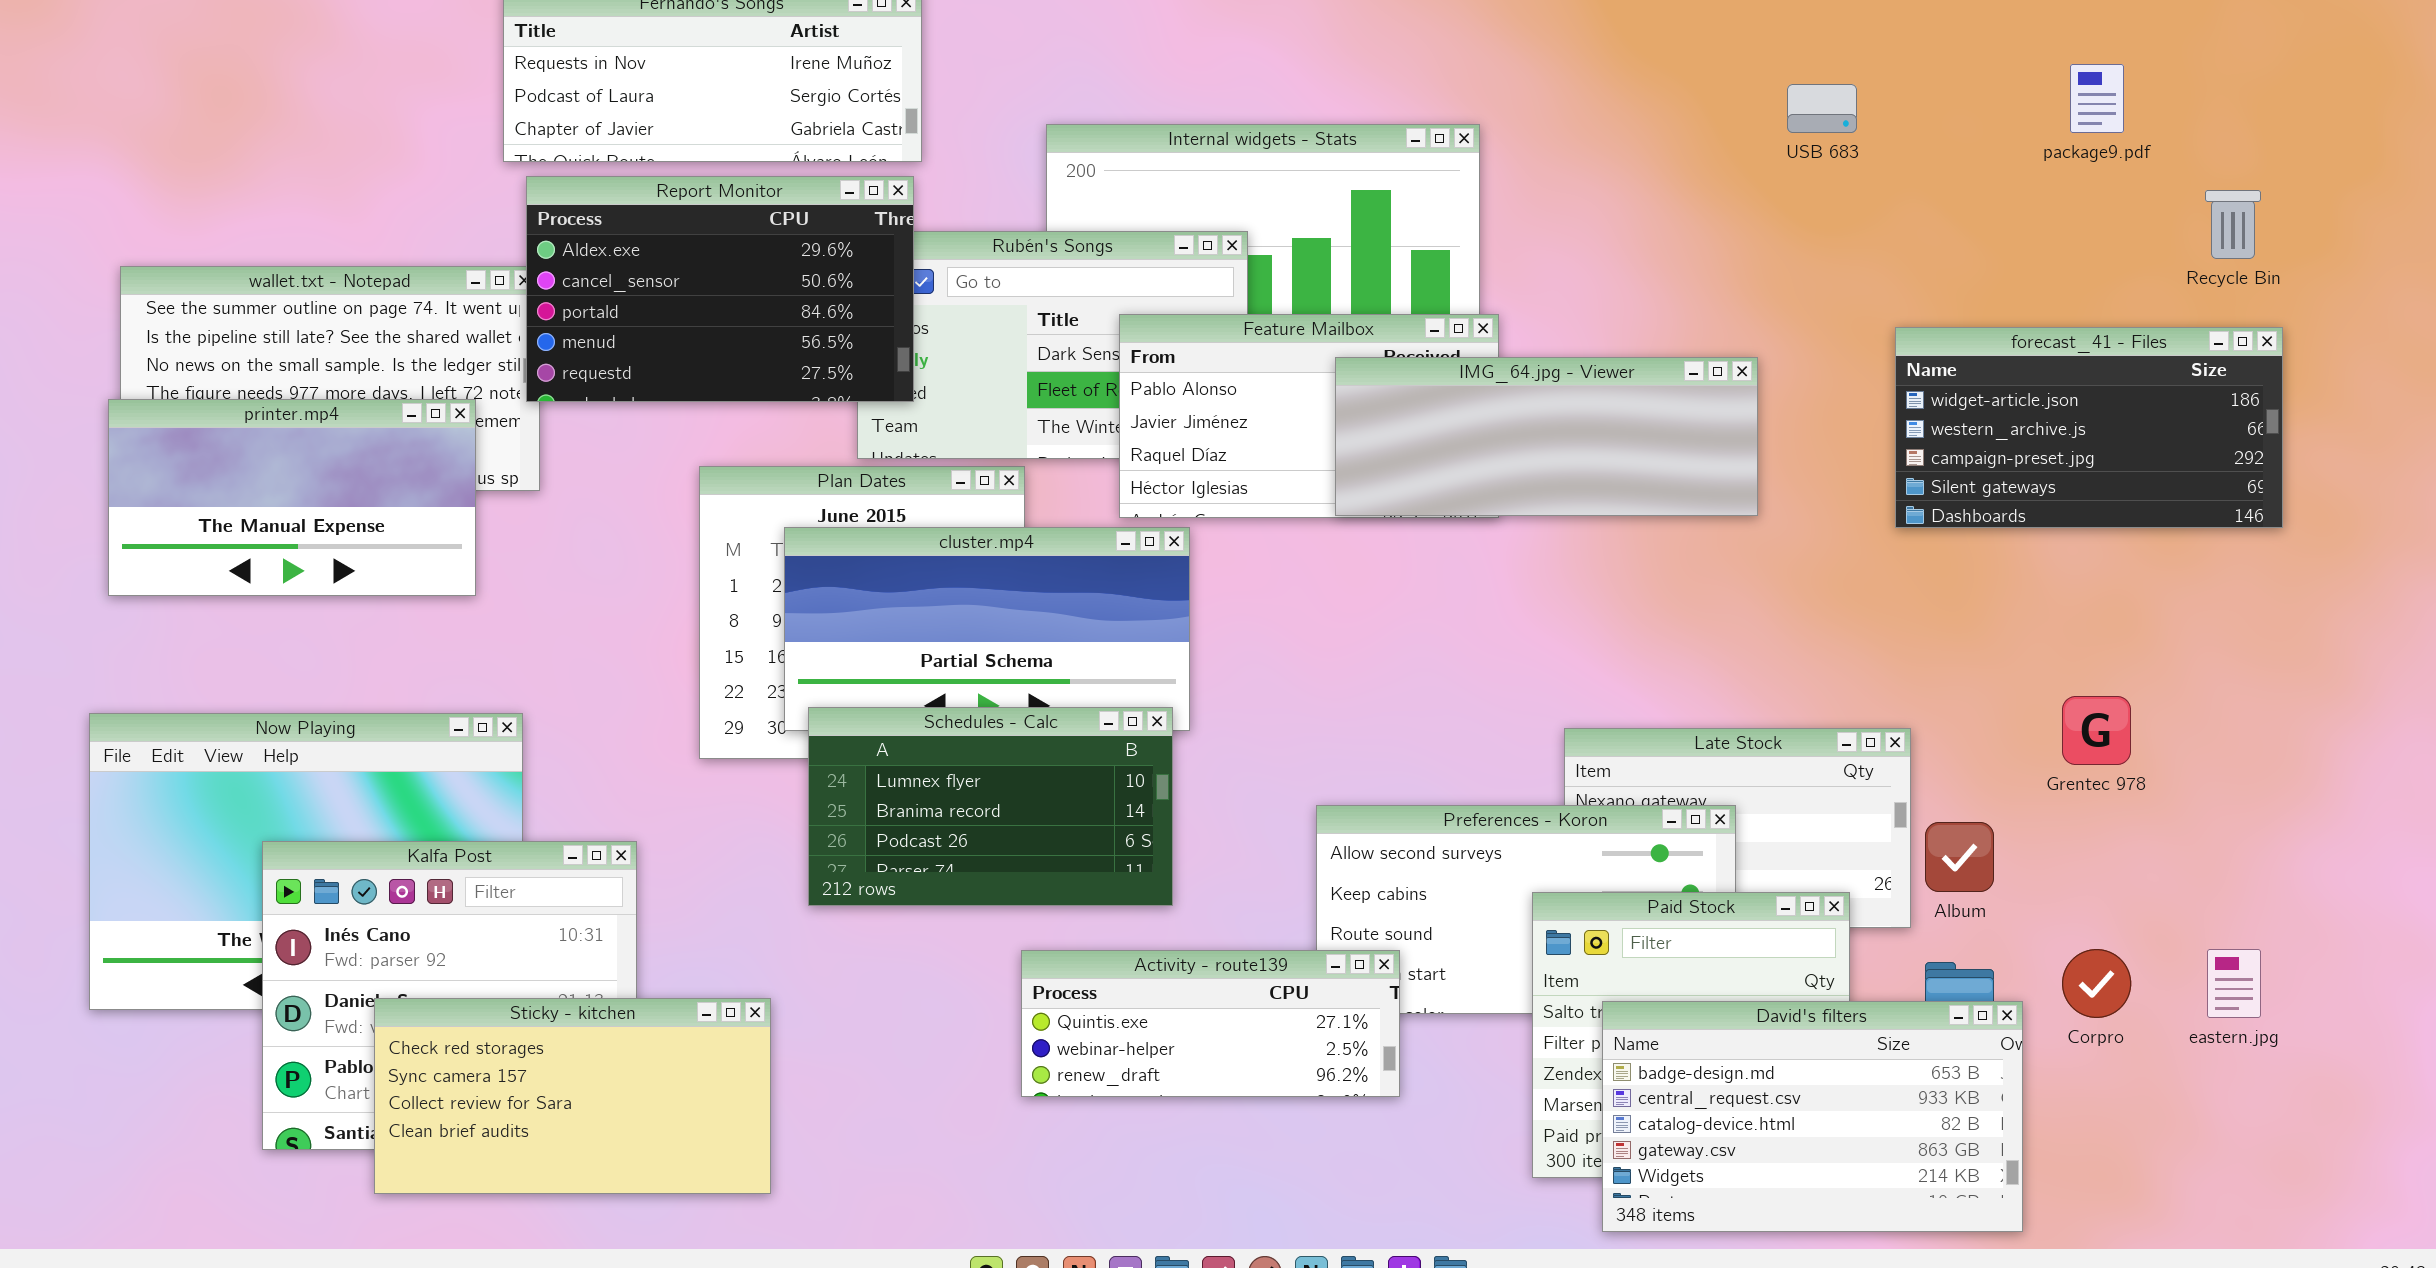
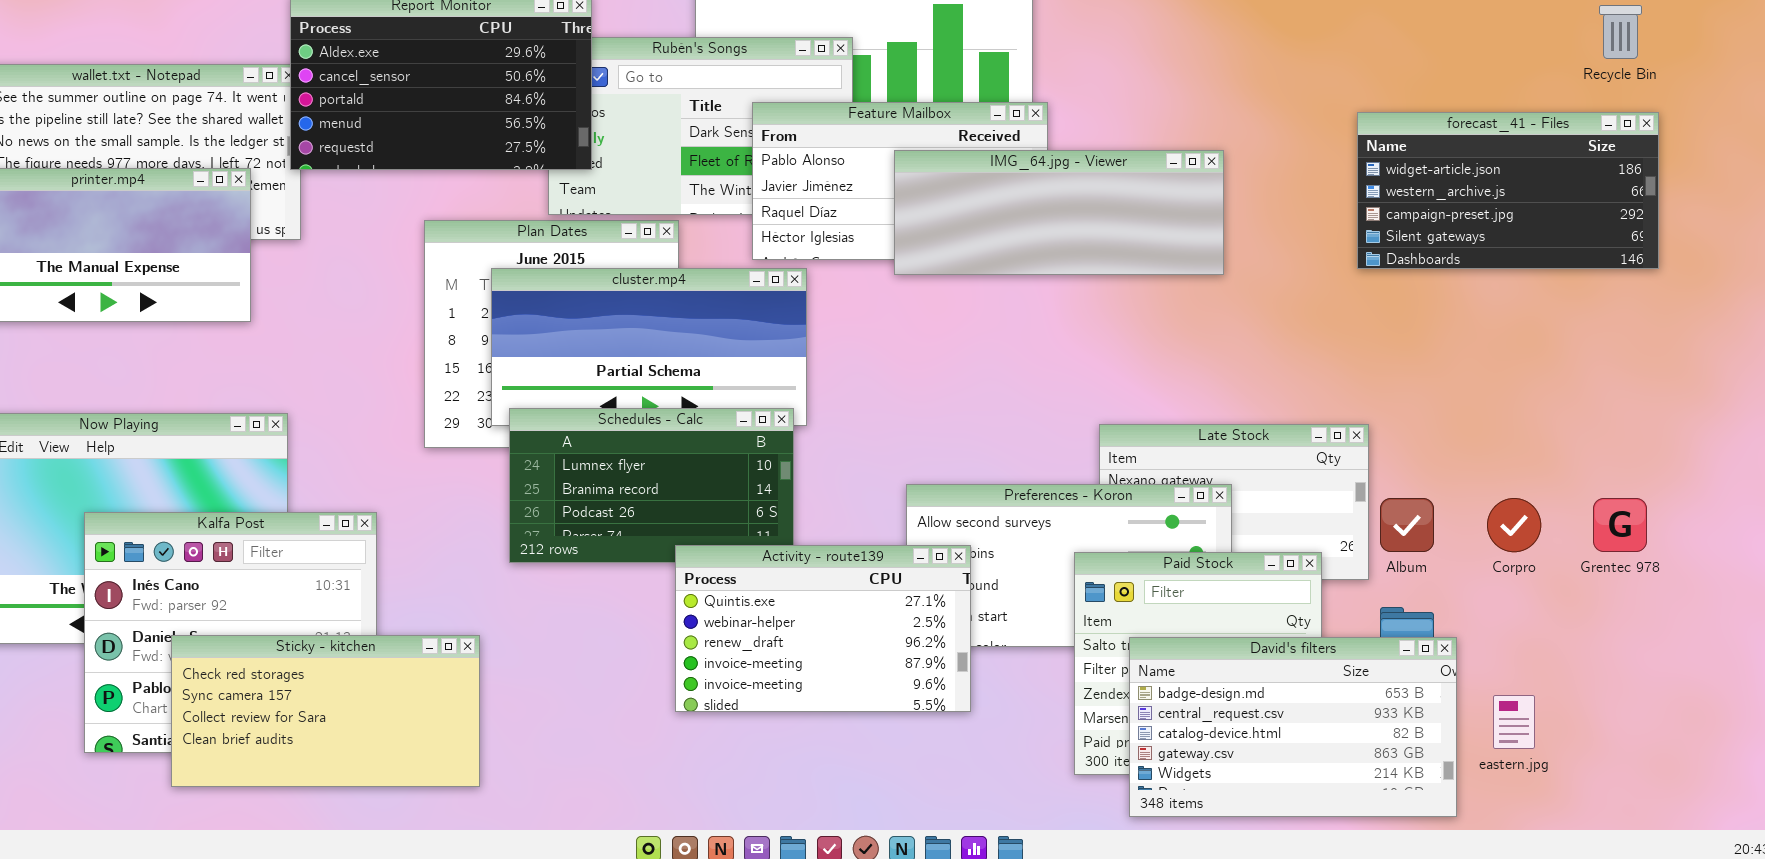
IMG_64.jpg - Viewer: [1335,357,1758,516] -> [894,150,1224,275], moved
Grentec 978: [2062,696,2131,765] -> [1593,498,1647,552], moved
Corpro: [2062,949,2131,1018] -> [1487,498,1541,552], moved
eastern.jpg: [2207,949,2261,1018] -> [1493,695,1535,749], moved
Activity - route139: [1021,950,1400,1097] -> [675,545,971,712], resized

